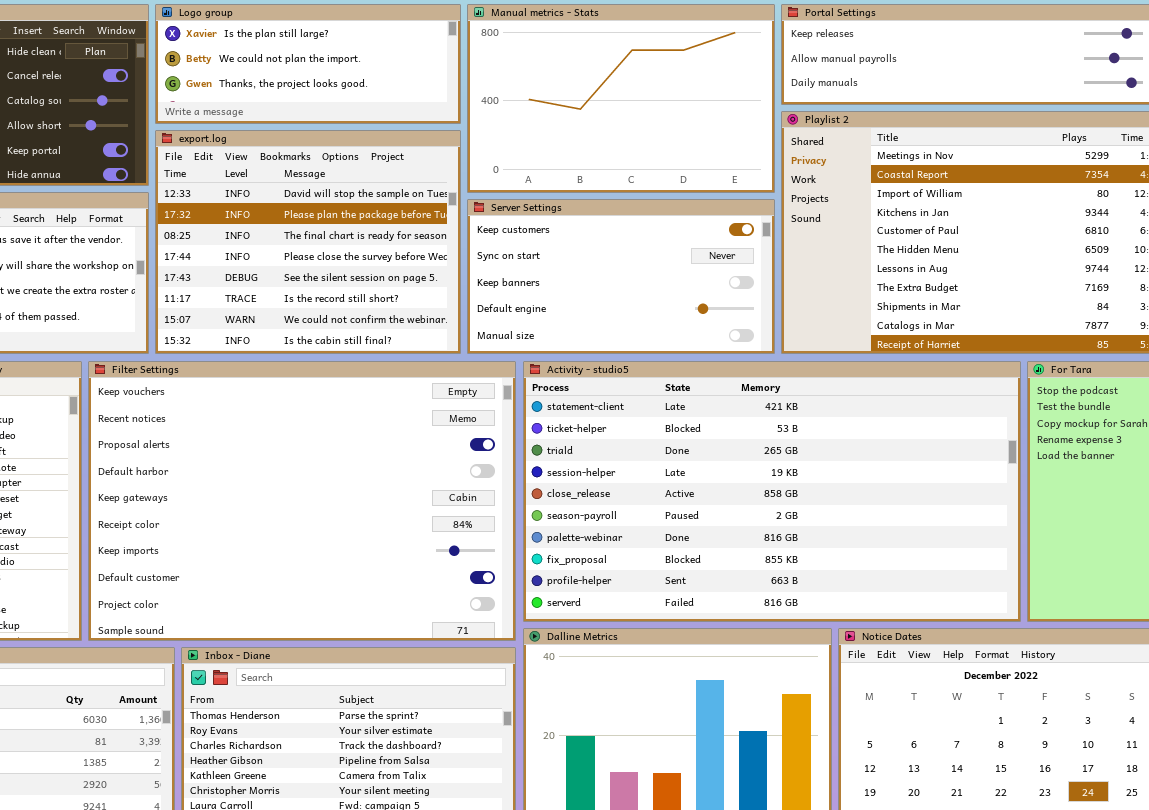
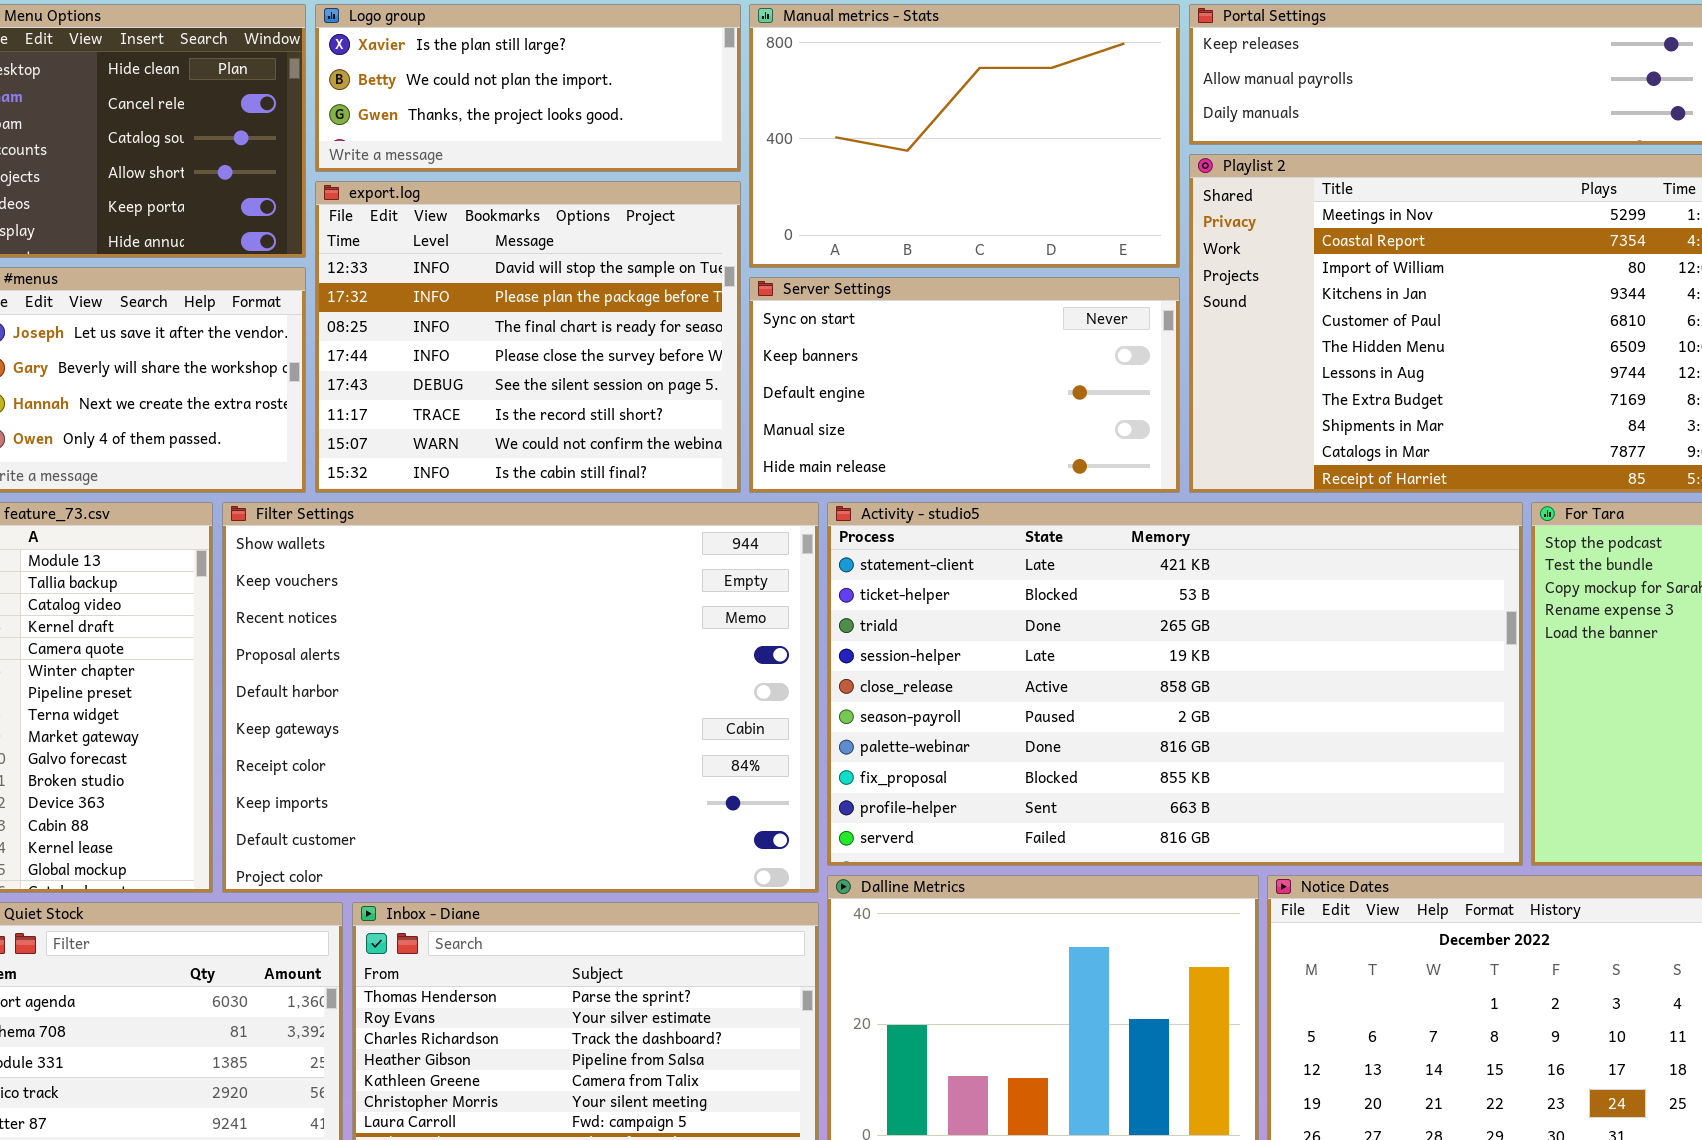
Server Settings: [467,199,775,354] -> [749,277,1180,493], scrolled down 1 row
Filter Settings: [88,361,516,641] -> [222,502,819,893], scrolled up 1 row

